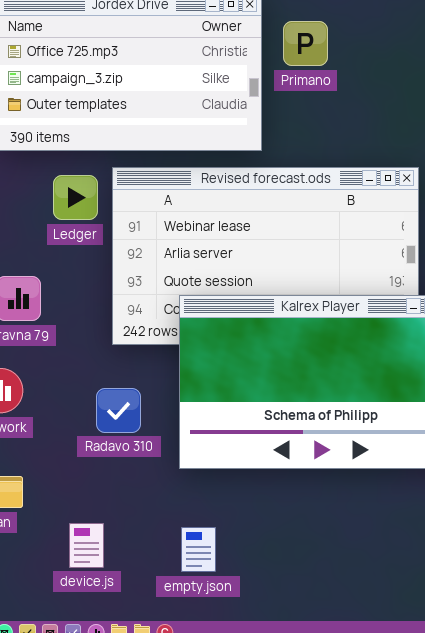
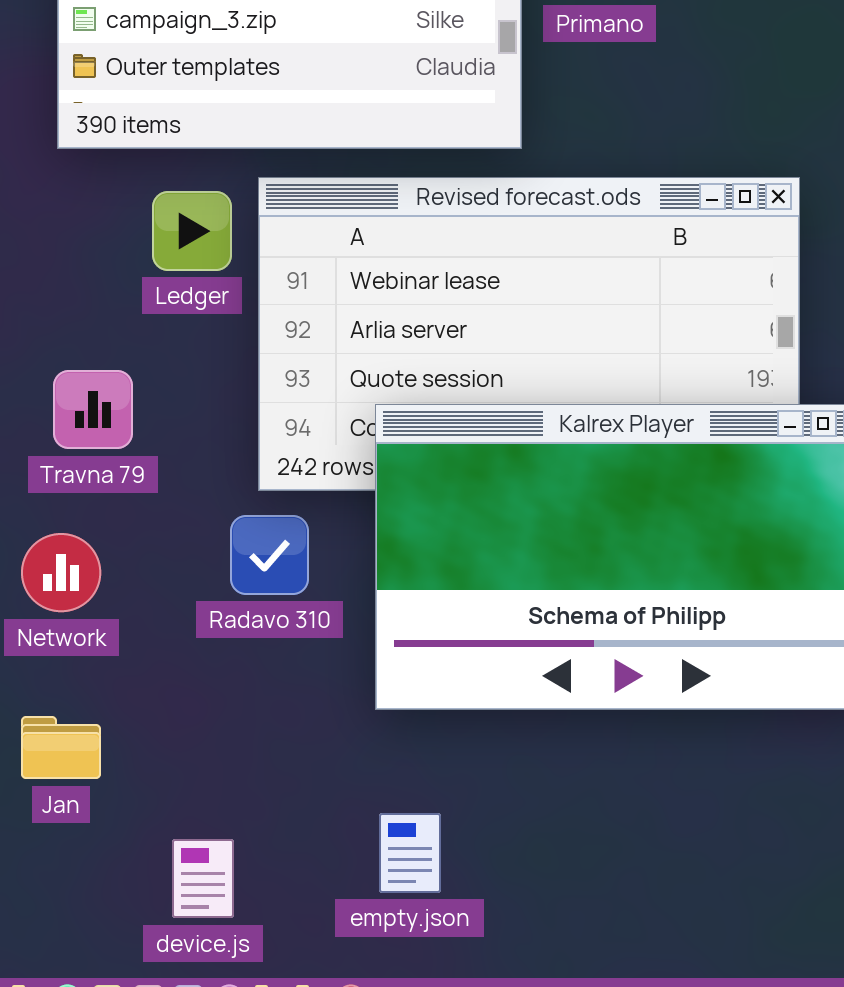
Radavo 310: [96,388,141,433] -> [230,515,309,595], moved
device.js: [69,523,104,568] -> [172,839,234,918], moved

